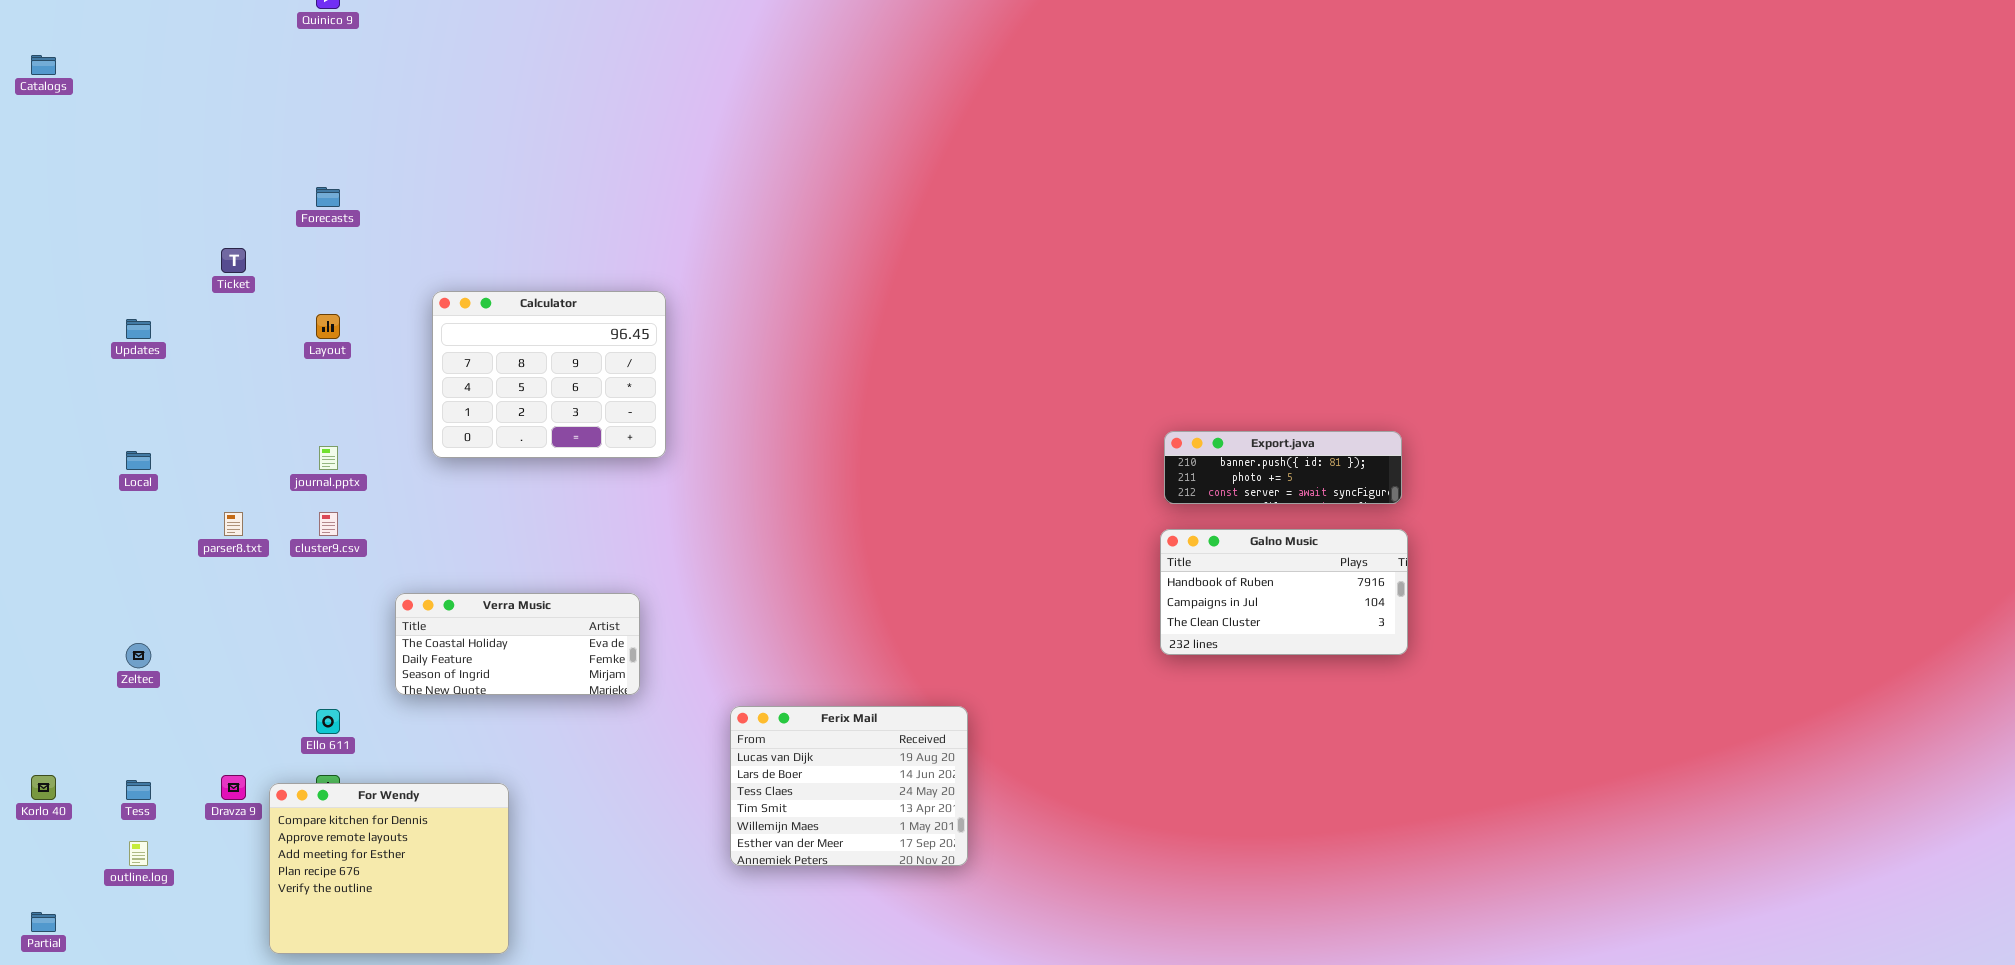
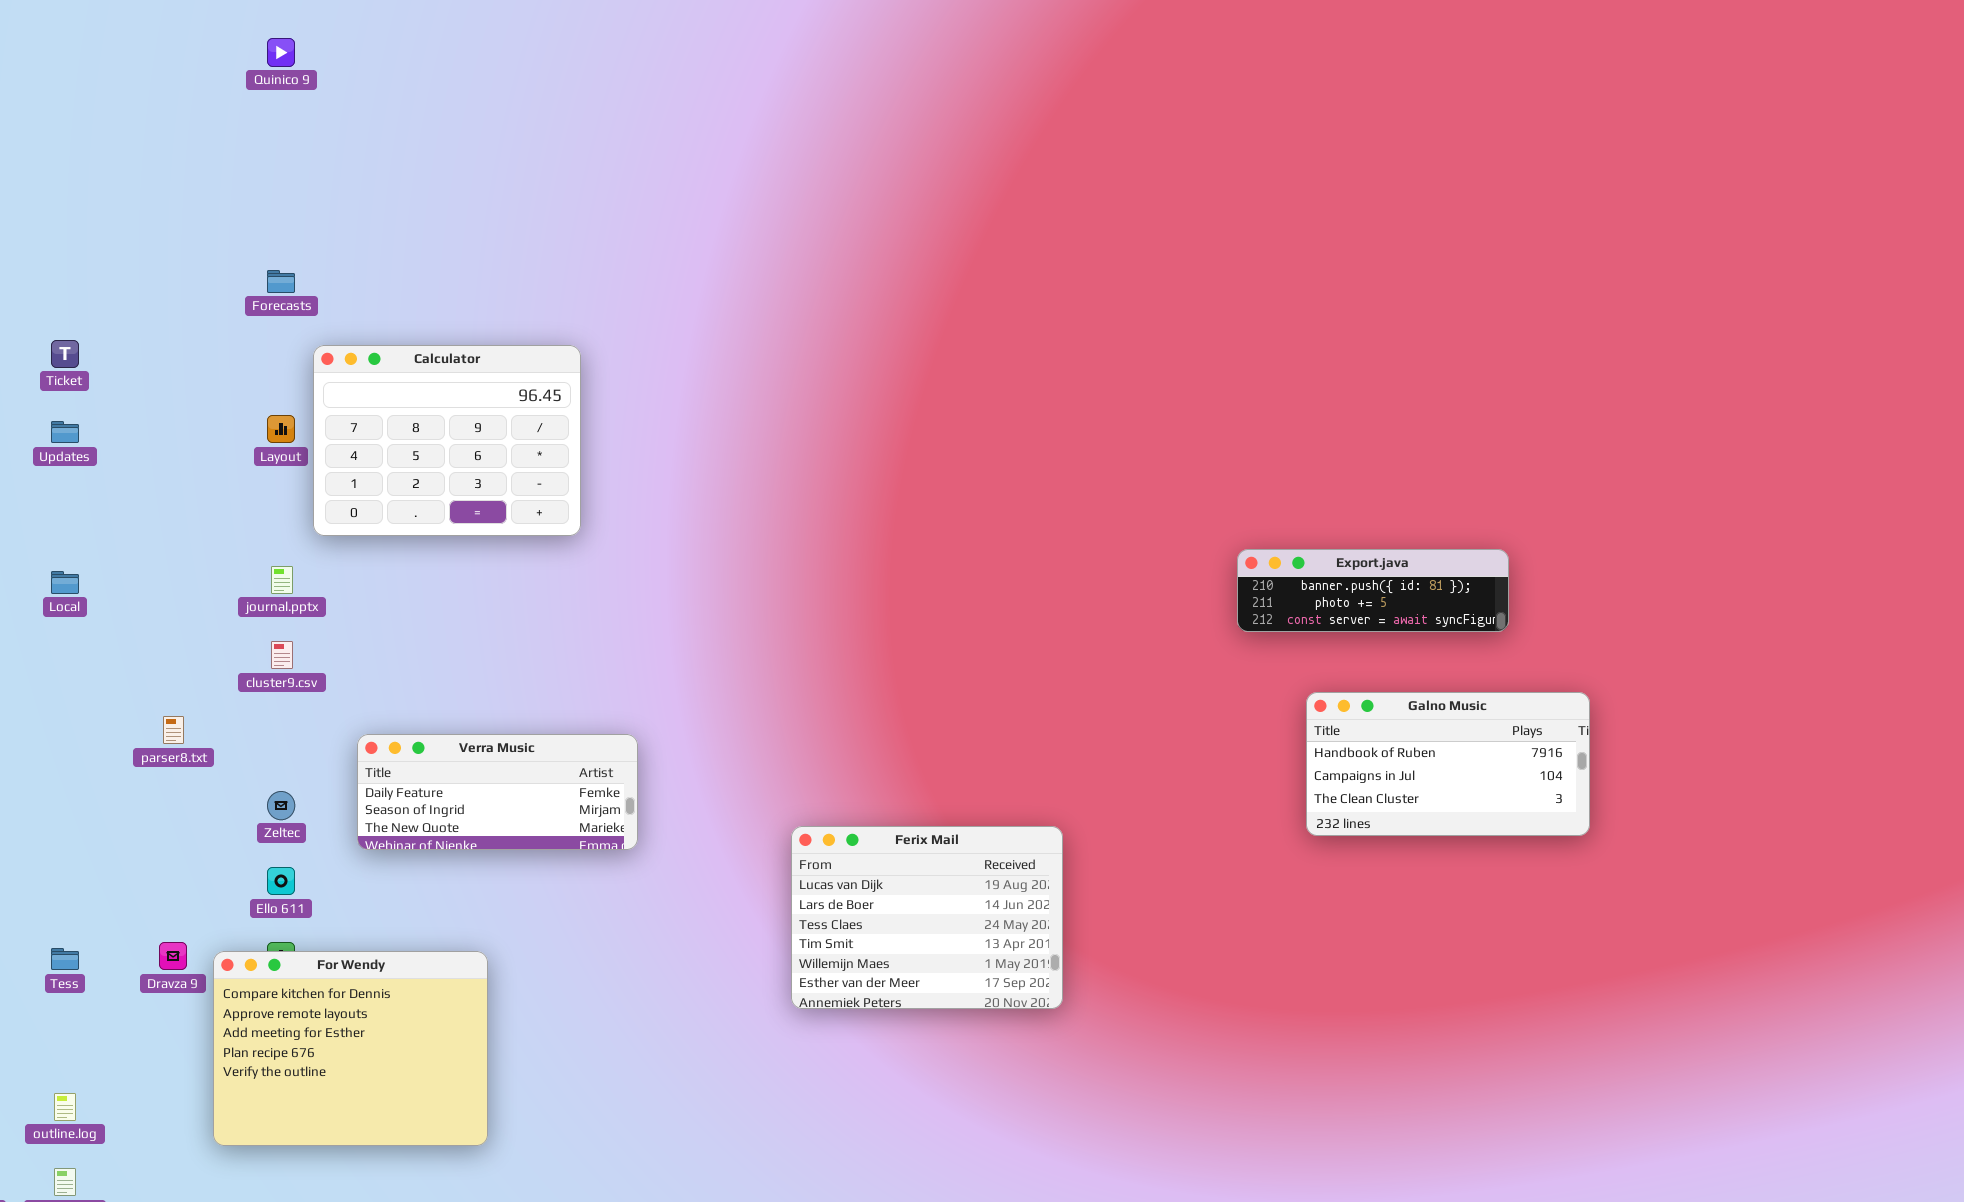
Ticket: [221,248,246,273] -> [51,340,79,368], moved
Calculator: [432,291,666,458] -> [313,345,581,536], moved
parser8.txt: [224,512,243,536] -> [163,716,184,744], moved
Galno Music: [1160,529,1408,655] -> [1306,692,1590,836], moved
Verra Music: [395,593,640,695] -> [357,734,638,850], scrolled down 1 row
Zeltec: [126,643,151,668] -> [267,791,295,820], moved
Ferix Mail: [730,706,968,866] -> [791,826,1063,1009], moved
outline.log: [129,841,148,866] -> [54,1093,76,1121], moved

